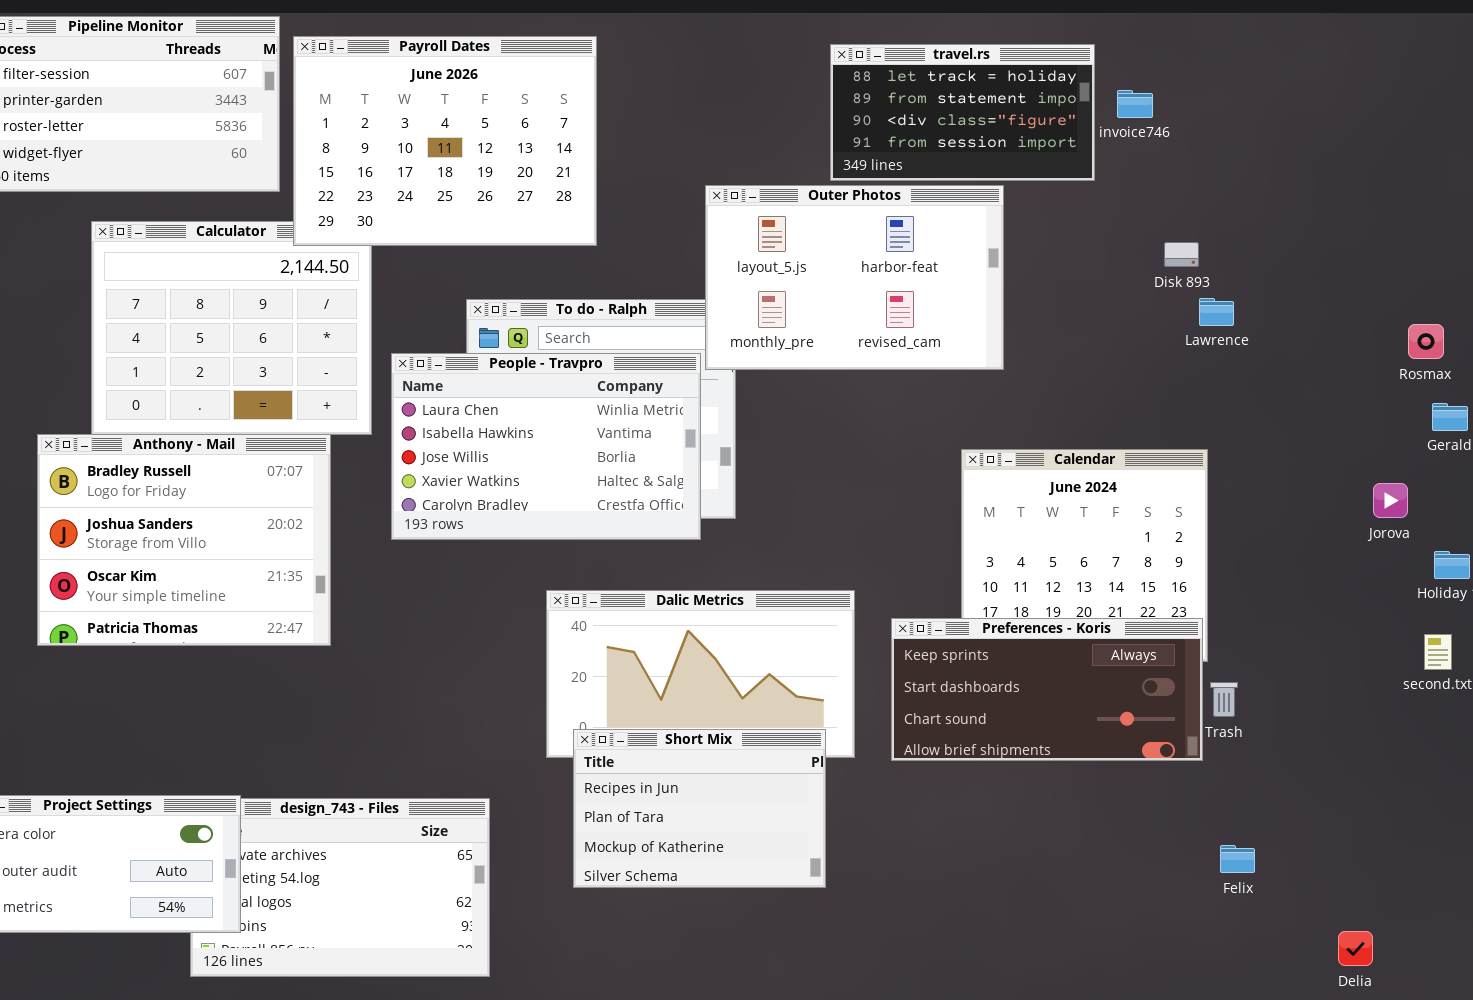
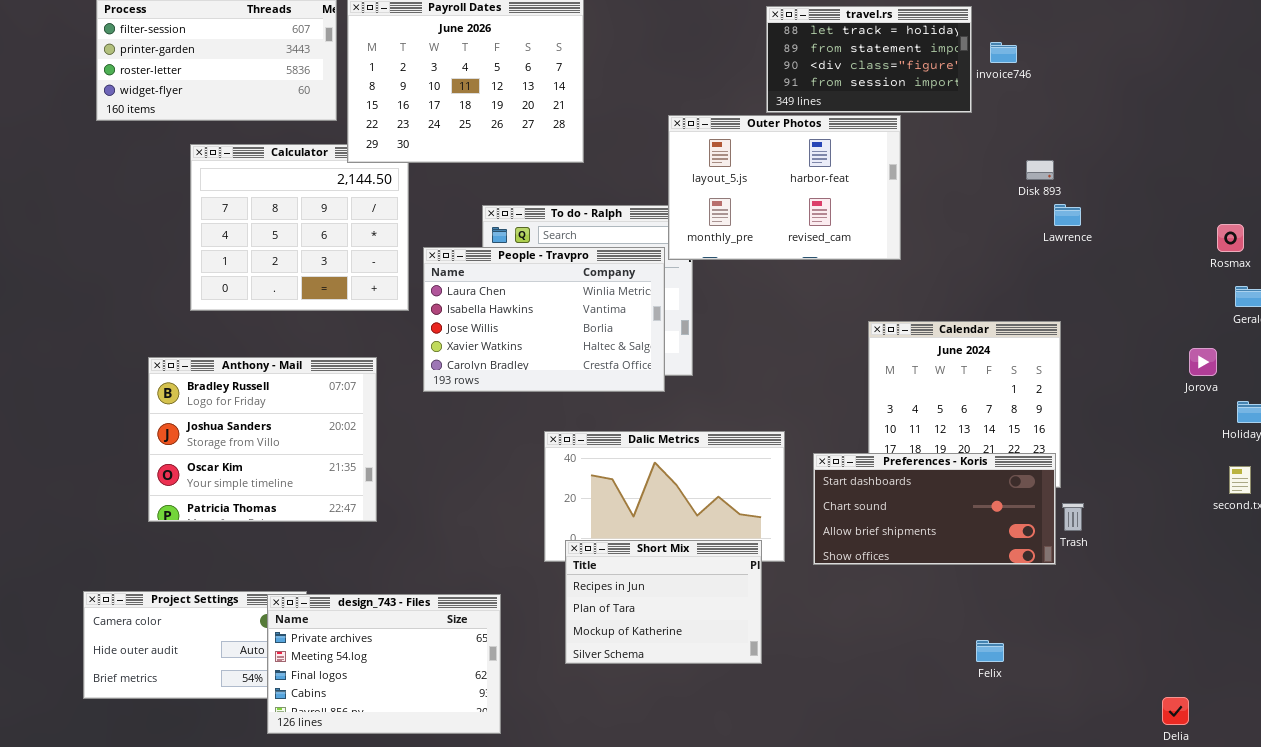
Anthony - Mail: [37,434,331,646] -> [148,357,377,522], moved
Preferences - Koris: [891,618,1203,761] -> [813,453,1056,565], scrolled down 1 row
design_743 - Files: [190,798,490,977] -> [267,594,501,734], raised
Felix: [1220,845,1255,873] -> [976,640,1004,662], moved

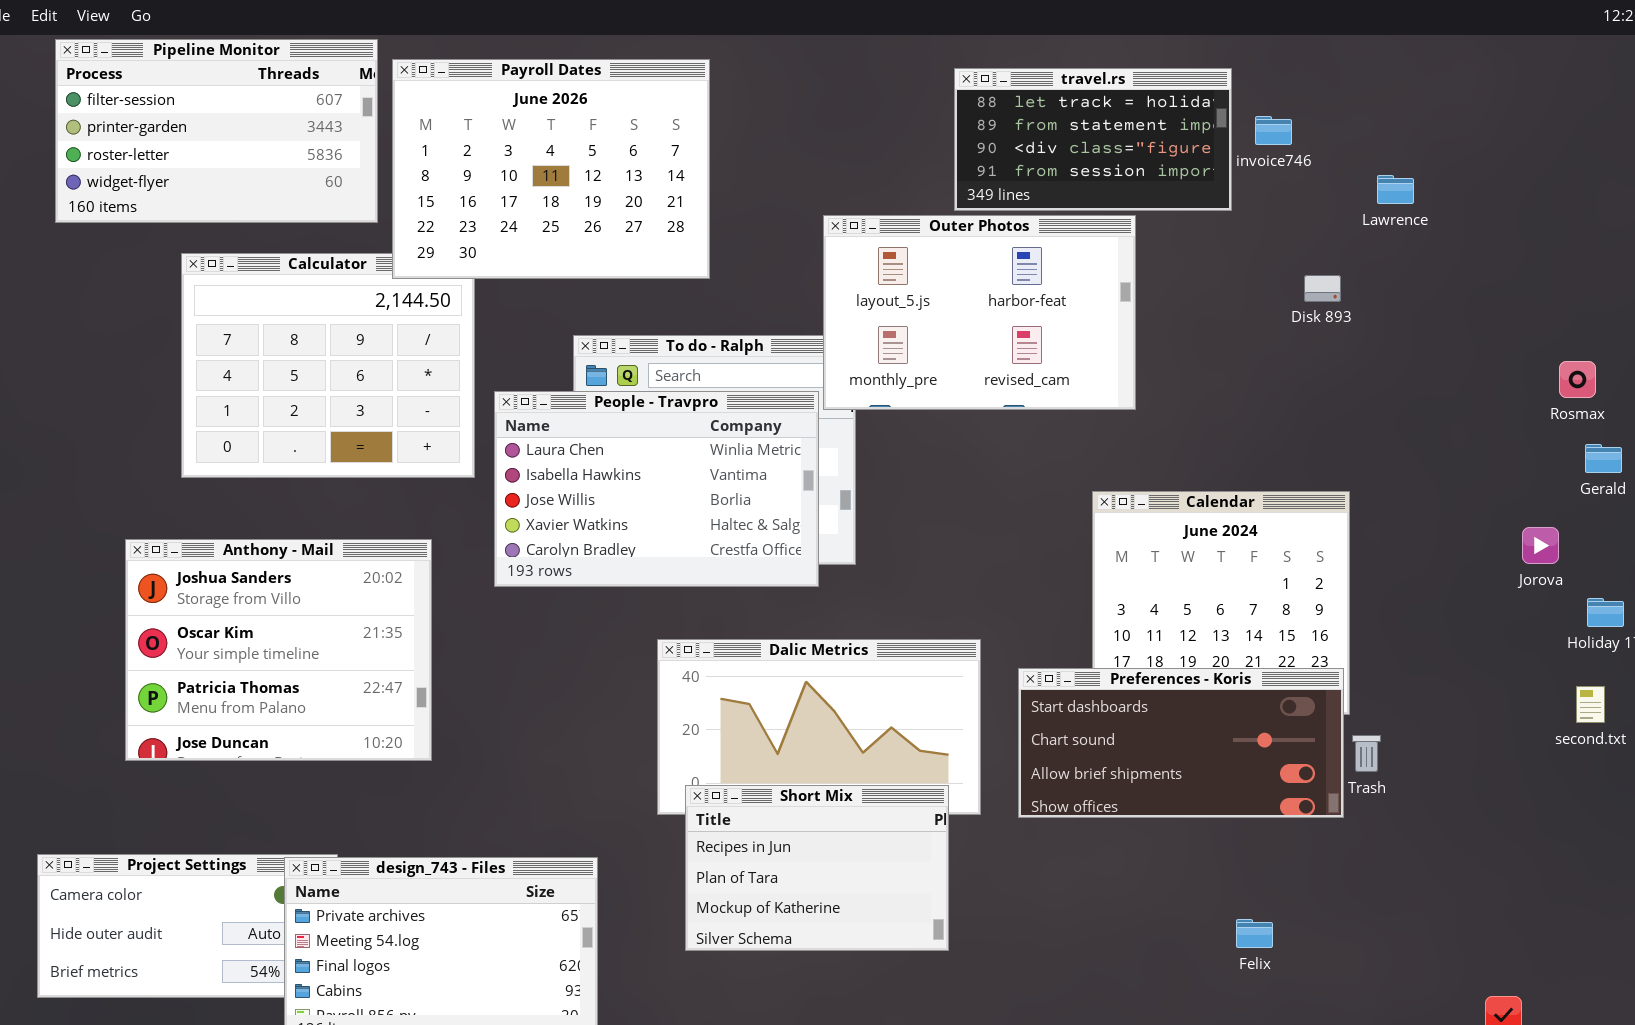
Lawrence: [1054,204,1081,226] -> [1377,175,1414,204], moved
Anthony - Mail: [148,357,377,522] -> [125,539,432,761], scrolled down 1 row

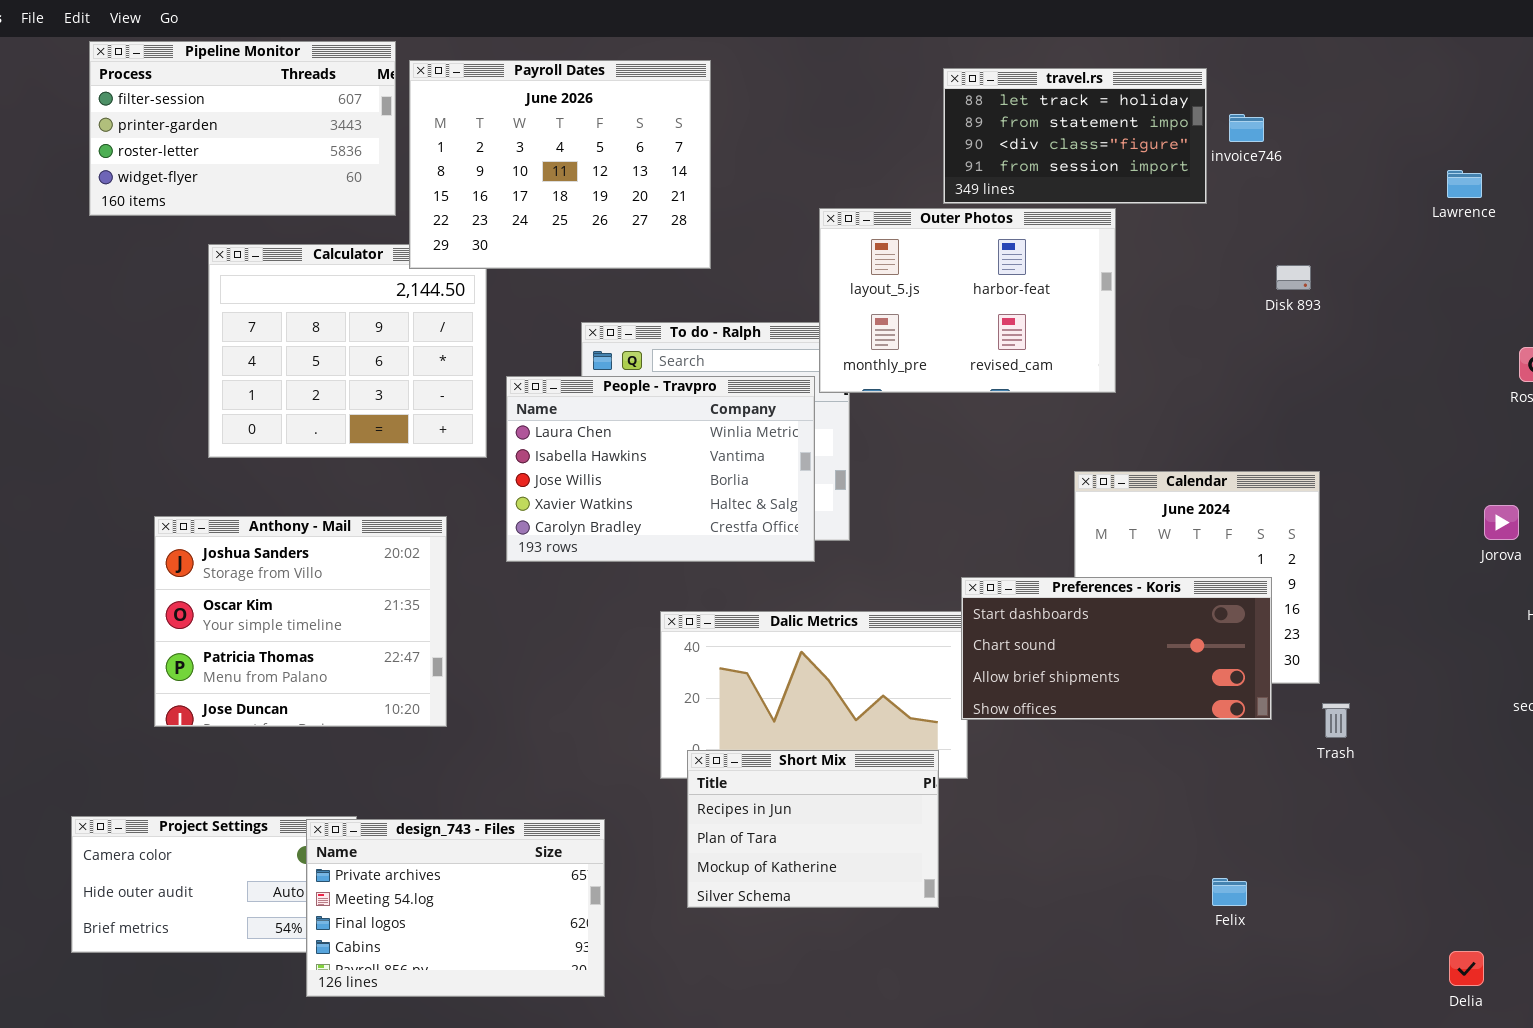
Lawrence: [1377,175,1414,204] -> [1447,170,1482,198], moved
Preferences - Koris: [1018,668,1344,818] -> [961,577,1272,720], moved

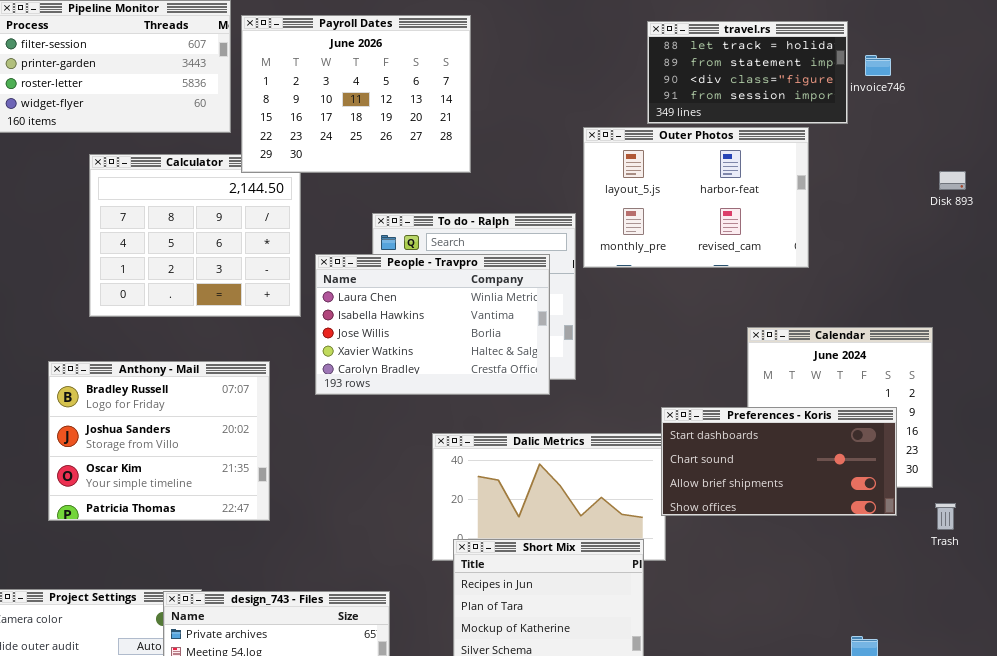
Outer Photos: [819,208,1116,393] -> [583,127,809,268], moved
Disk 893: [1276,265,1311,290] -> [939,171,966,190], moved
Anthony - Mail: [154,516,447,727] -> [48,361,270,521], scrolled up 1 row

